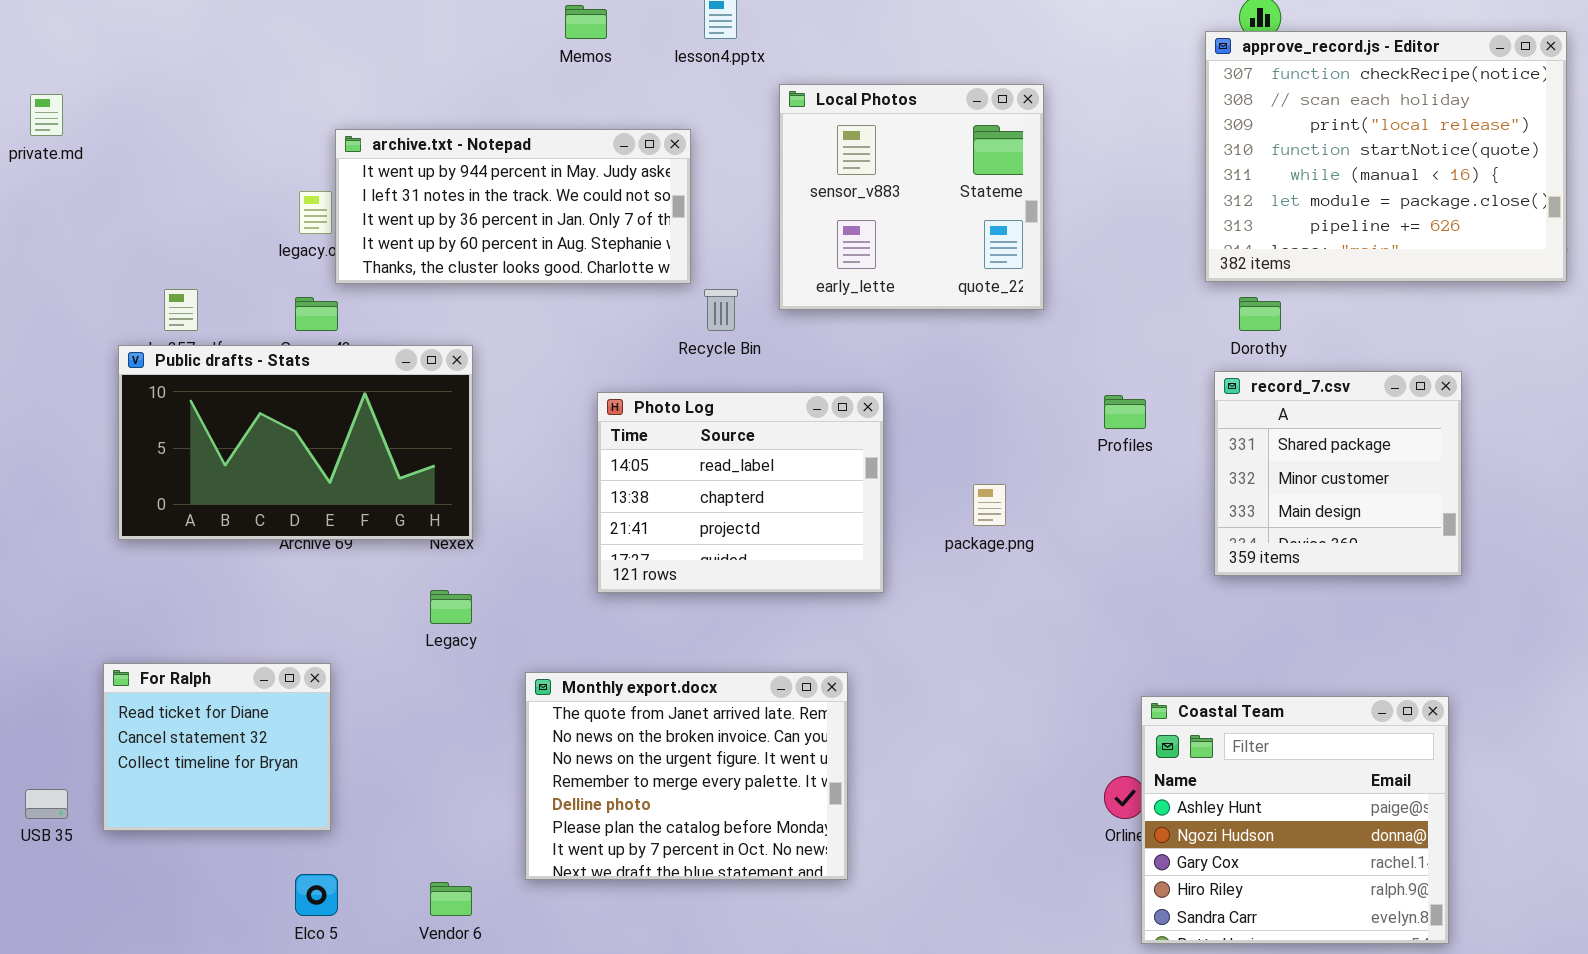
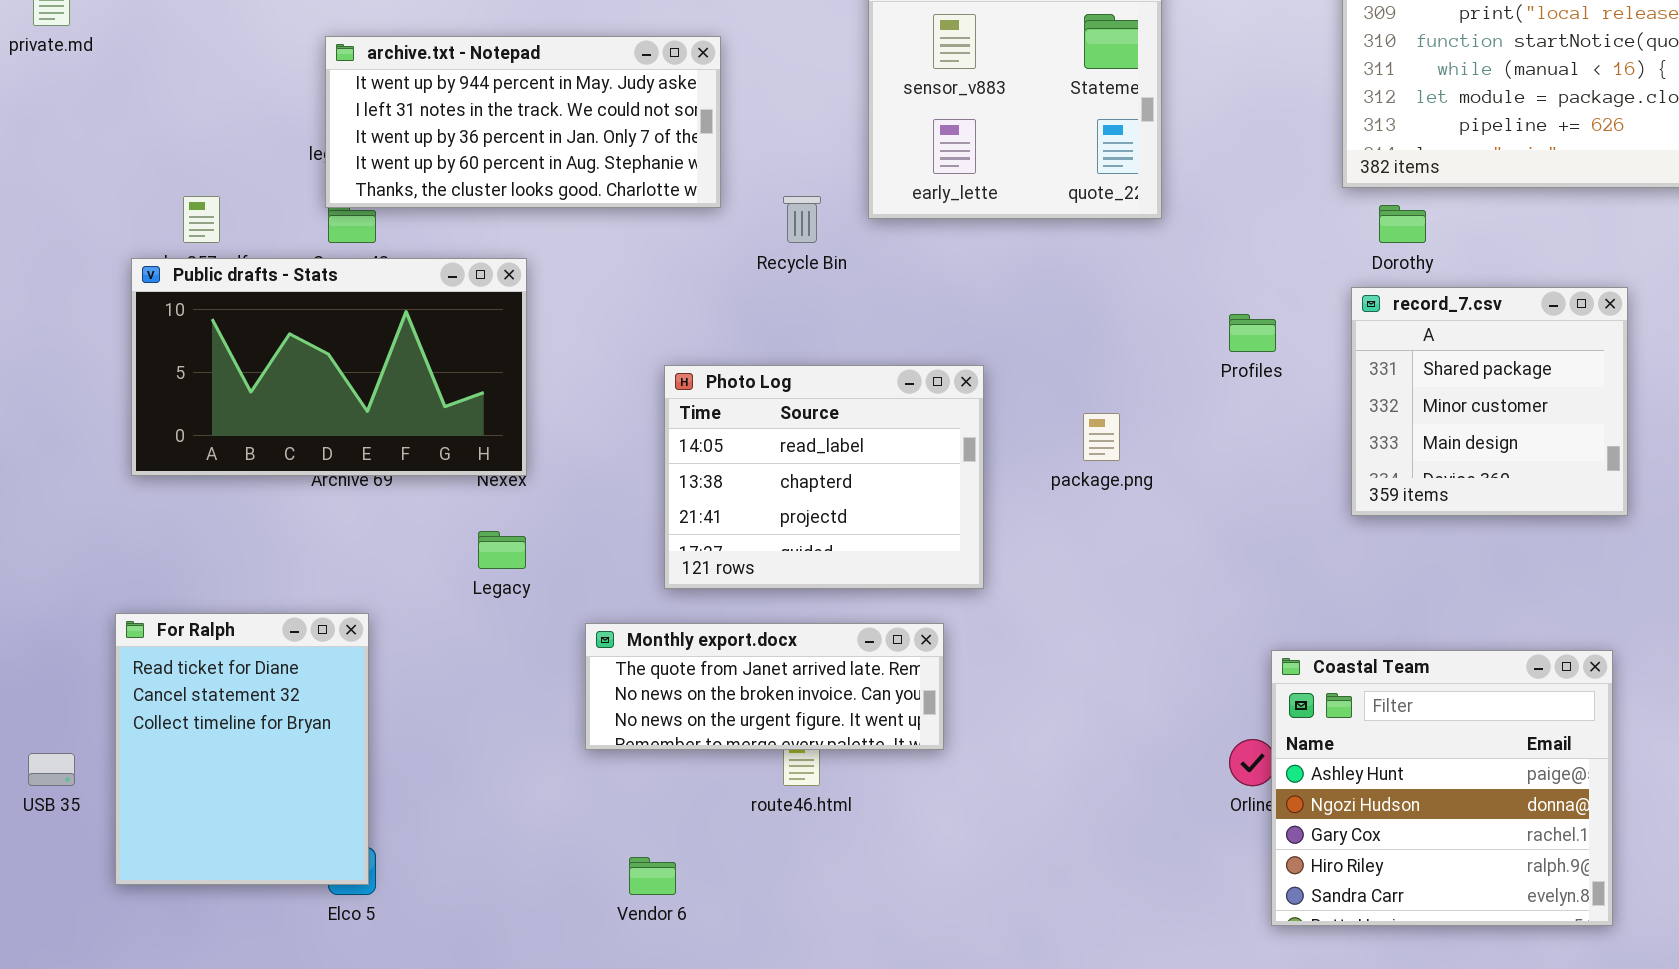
archive.txt - Notepad: [335,129,691,284] -> [325,36,721,208], moved
Photo Log: [597,392,884,593] -> [664,365,984,589], moved
For Ralph: [103,663,331,831] -> [115,613,369,885], resized
Monthly export.docx: [525,672,848,880] -> [585,623,944,750], resized
Vendor 6: [430,882,472,916] -> [629,857,676,895], moved

